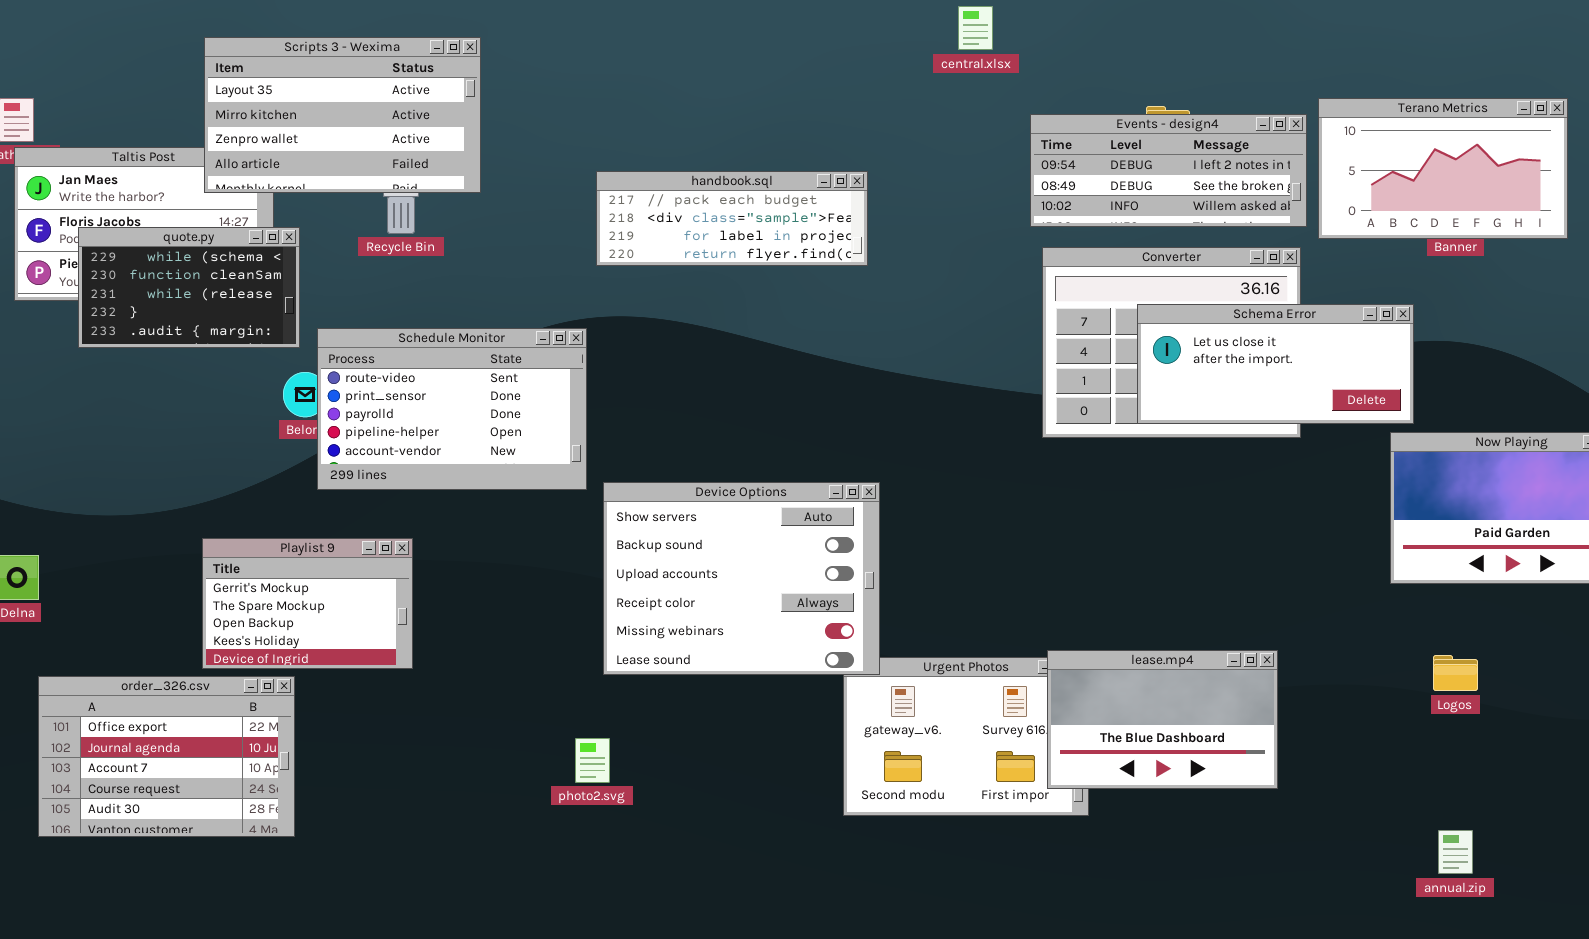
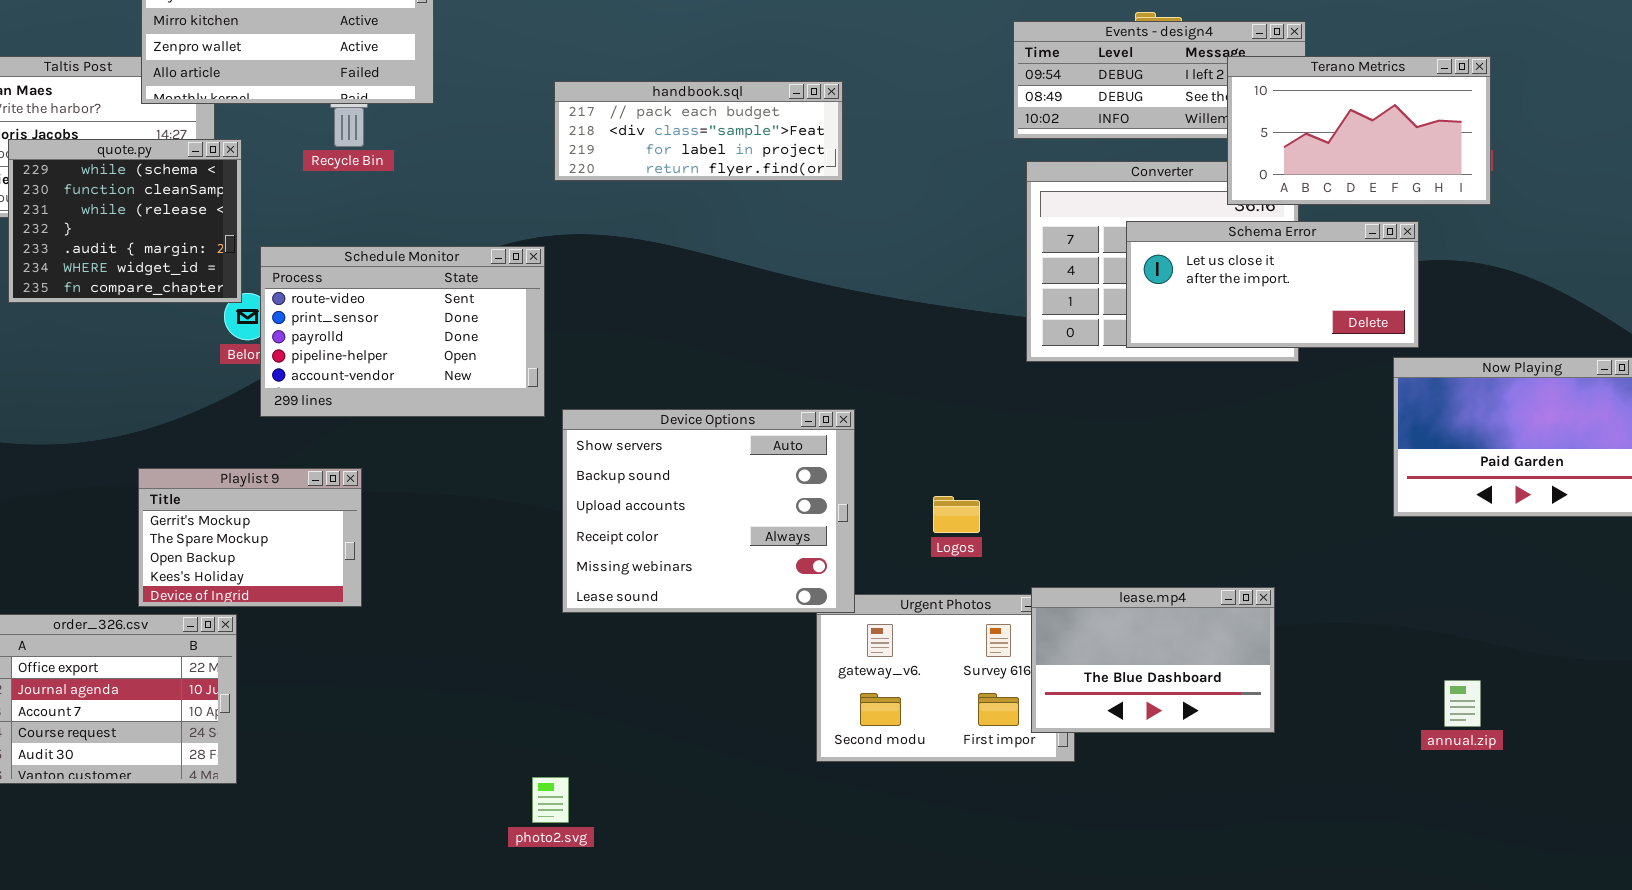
Terano Metrics: [1318,98,1568,239] -> [1227,56,1491,205], moved
quote.py: [78,227,300,348] -> [8,139,242,303], resized
Logos: [1433,655,1478,691] -> [933,496,980,533], moved
photo2.svg: [575,738,610,783] -> [532,777,569,823], moved
annual.zip: [1438,830,1473,874] -> [1444,680,1481,727], moved

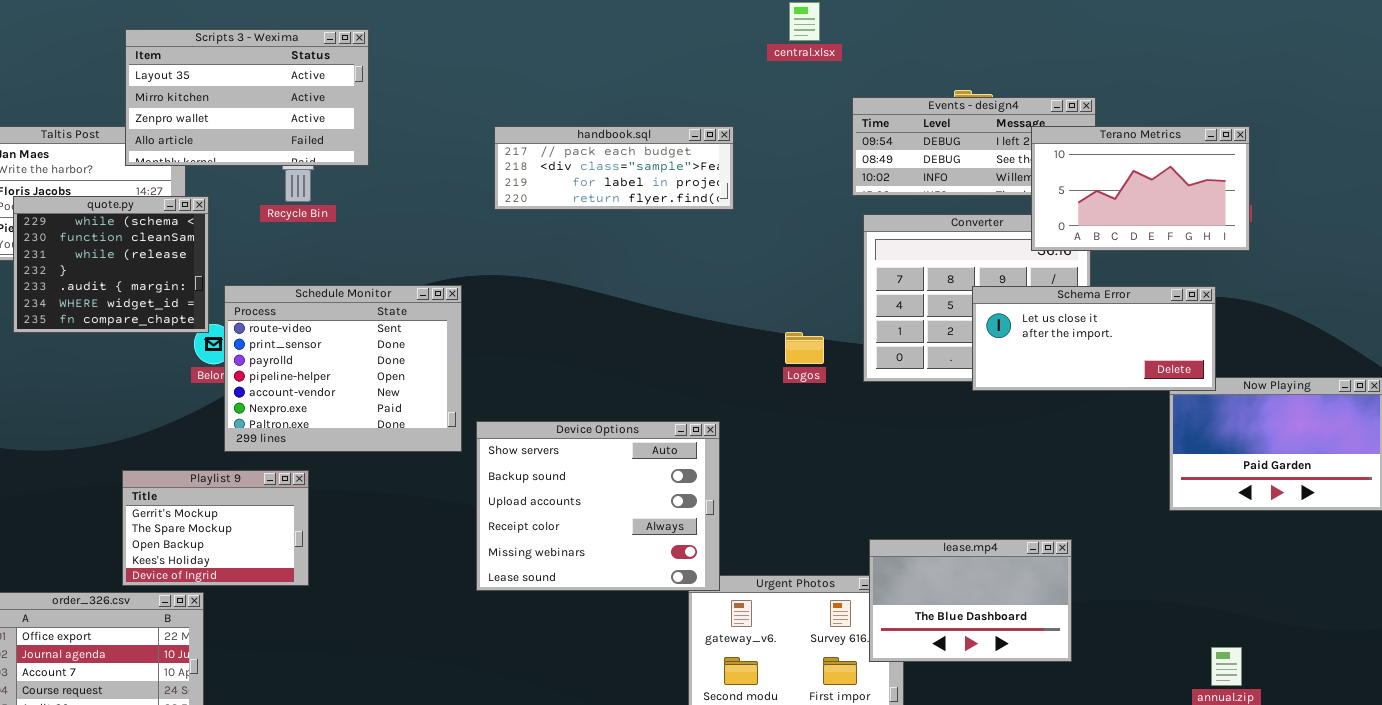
handbook.sql: [554,81,843,181] -> [494,126,734,210], moved
Schema Error: [1126,221,1419,348] -> [972,286,1216,391], moved
Schedule Monitor: [260,246,545,417] -> [224,285,462,452], resized
Logos: [933,496,980,533] -> [785,332,824,364], moved
lease.mp4: [1031,587,1275,733] -> [869,539,1072,662], moved

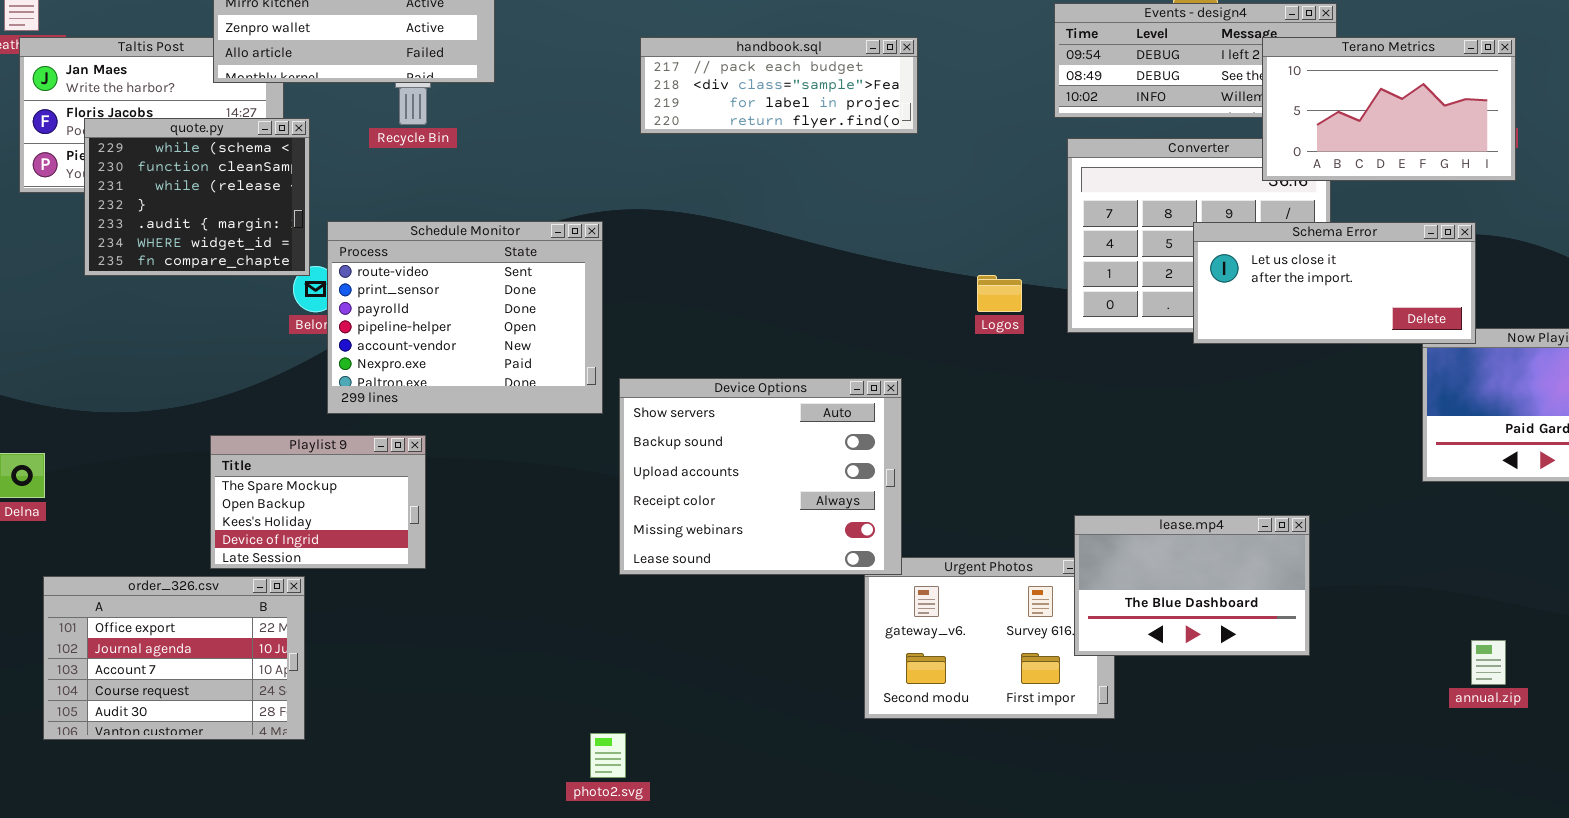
Playlist 9: [122,470,309,586] -> [210,435,426,569], scrolled down 1 row

